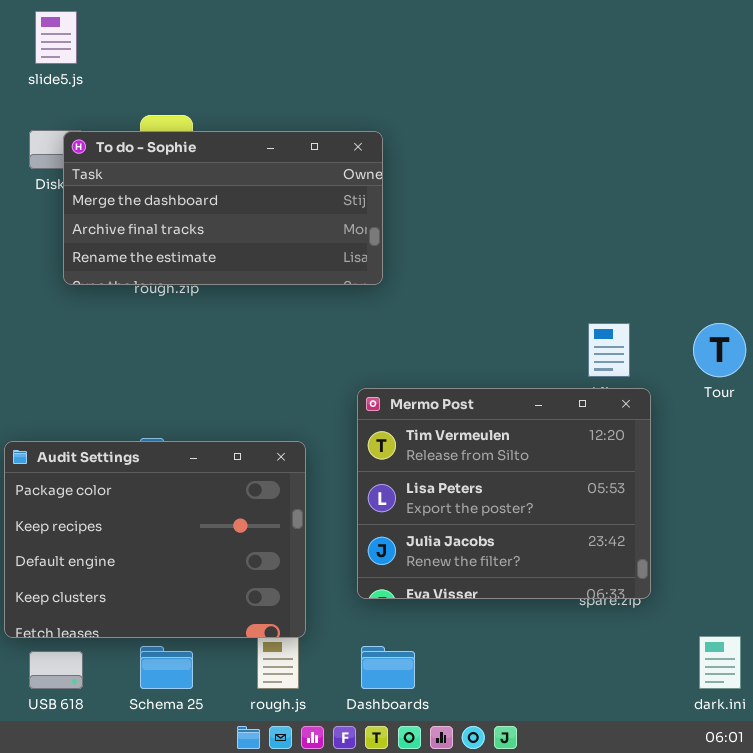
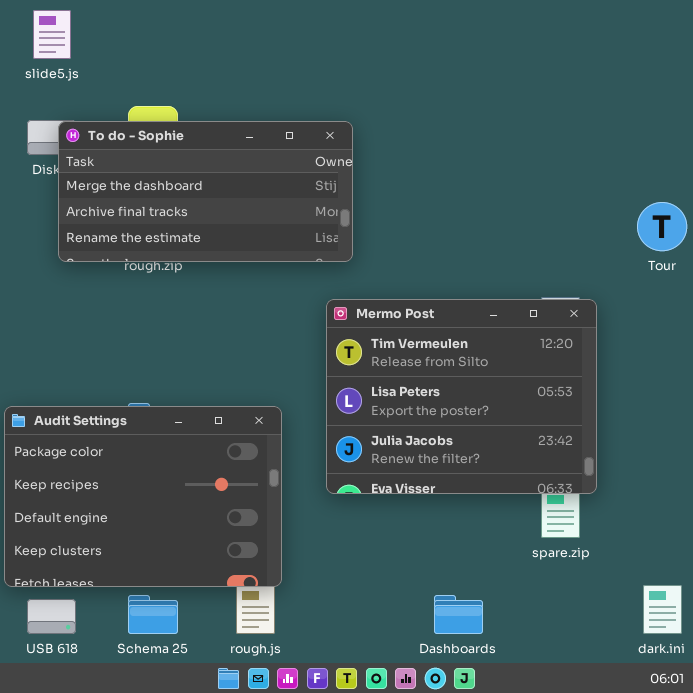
Tour: [693,323,746,377] -> [637,202,687,251], moved
Mermo Post: [357,388,651,599] -> [326,299,597,494], moved
Dashboards: [361,646,415,689] -> [434,595,483,634], moved

